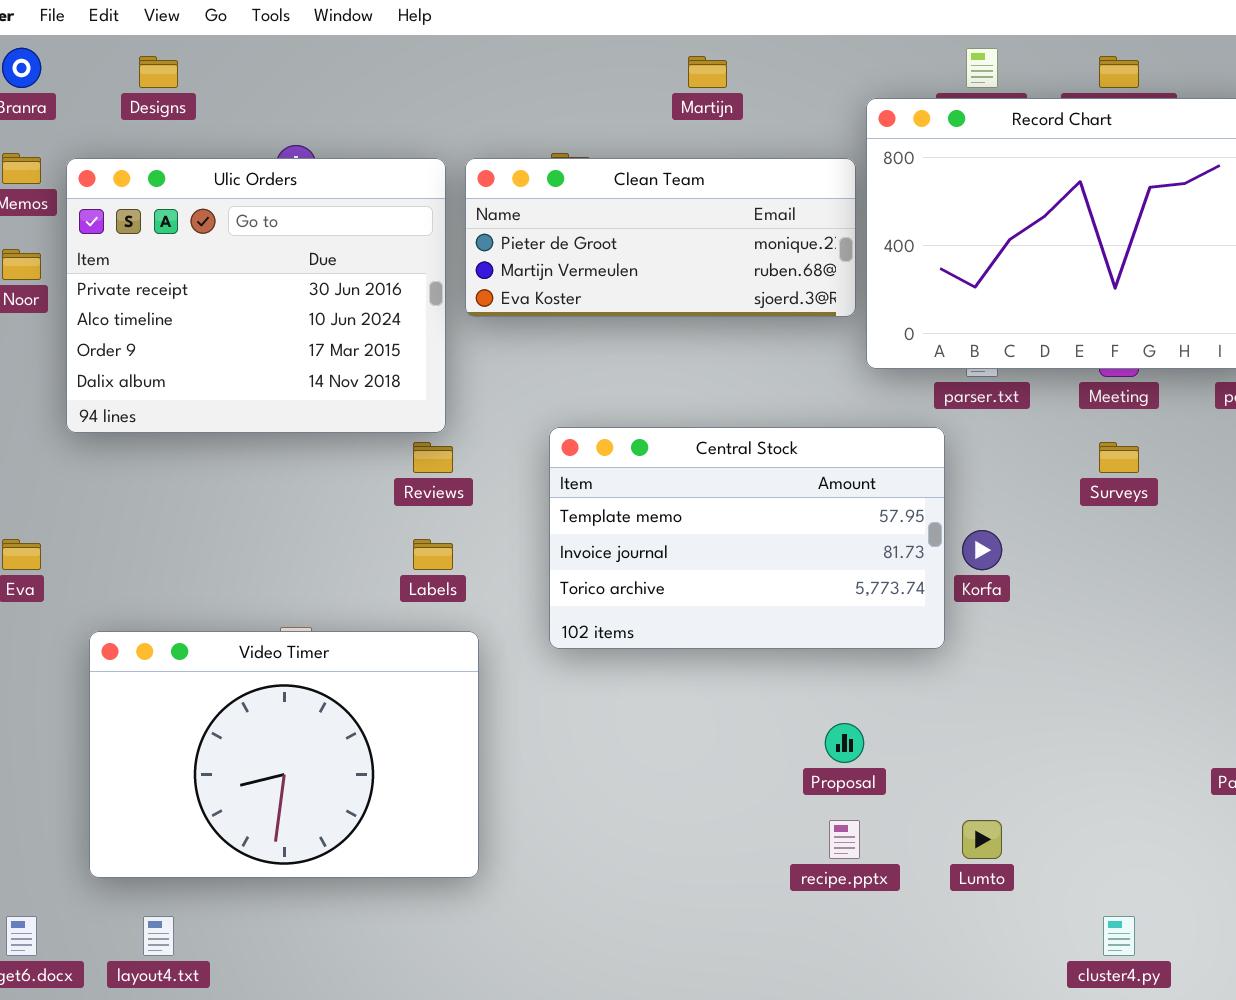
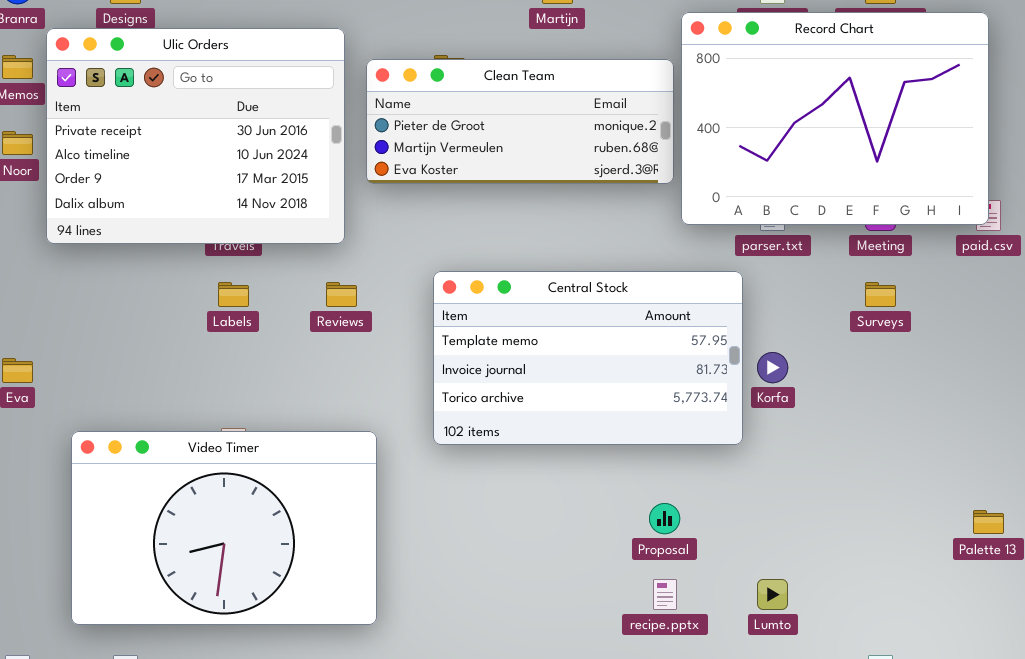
Ulic Orders: [66,158,446,433] -> [46,28,345,244], moved
Labels: [413,539,453,570] -> [218,282,249,307], moved

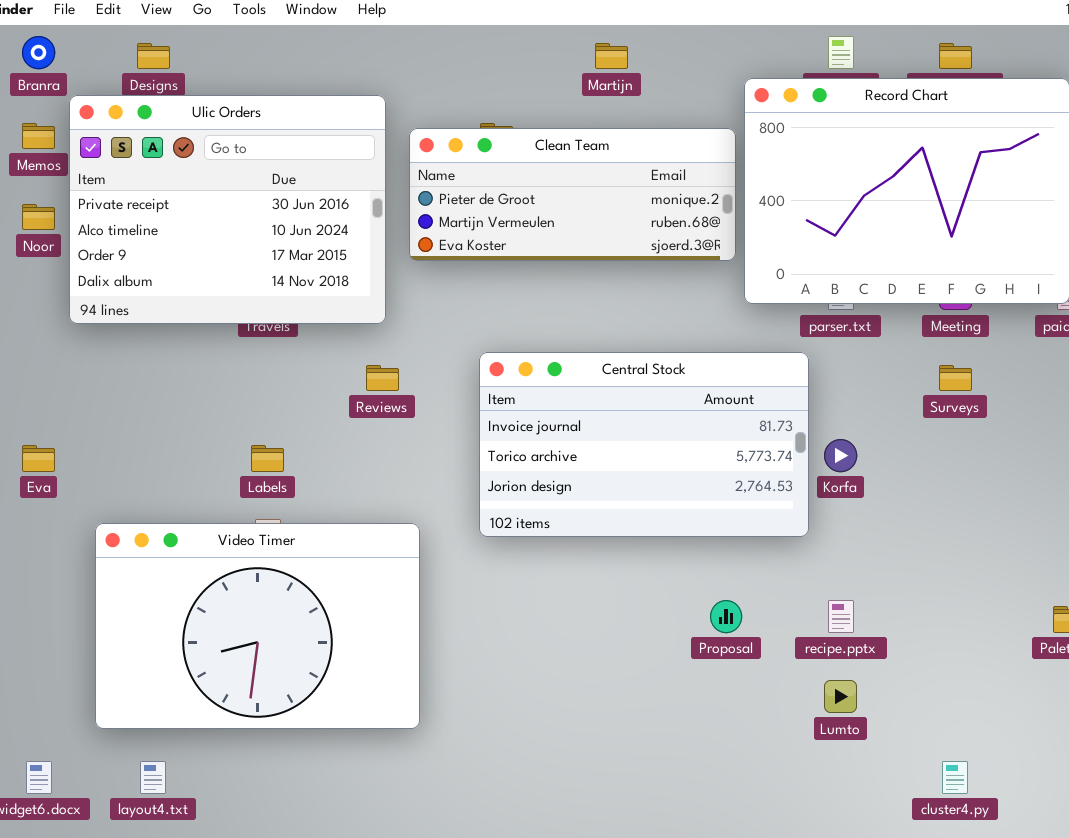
Central Stock: [433,271,743,445] -> [479,352,809,537], scrolled down 1 row
Labels: [218,282,249,307] -> [251,445,284,472], moved
recipe.pptx: [653,579,677,610] -> [828,600,854,633], moved

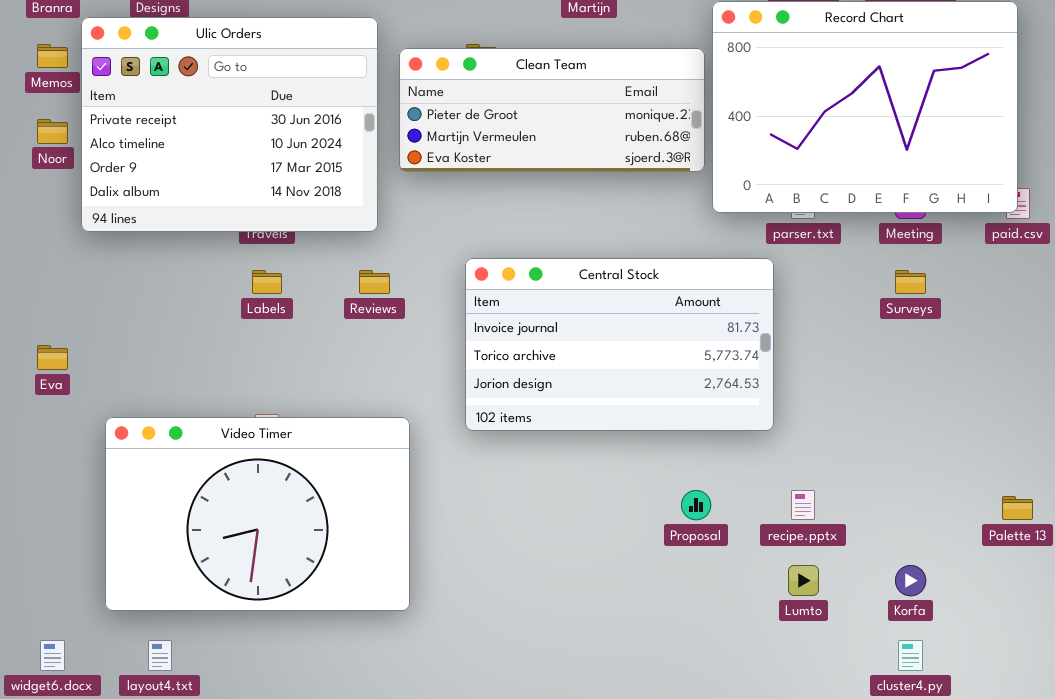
Korfa: [824,439,857,472] -> [895,565,926,596], moved
Labels: [251,445,284,472] -> [252,270,282,294], moved

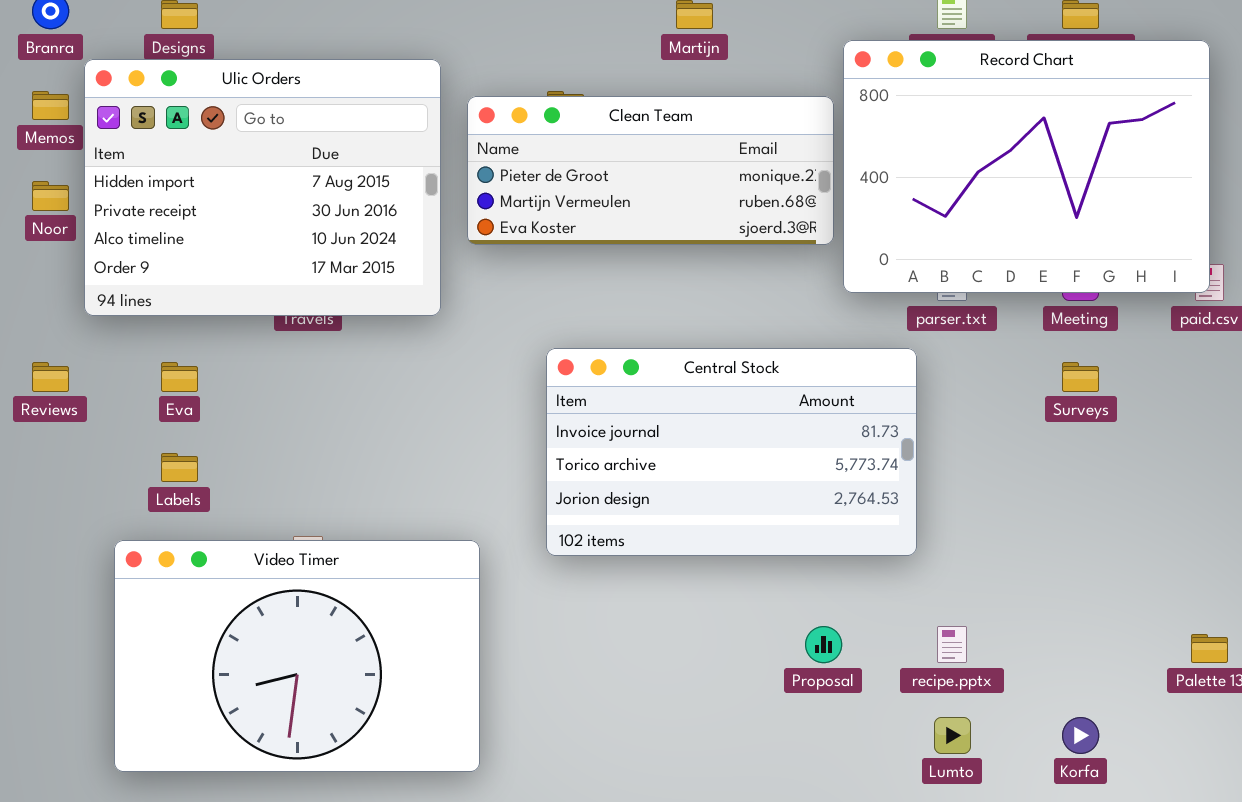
Ulic Orders: [81,17,378,232] -> [84,59,441,316], scrolled up 1 row
Labels: [252,270,282,294] -> [161,453,198,482], moved
Reviews: [359,270,390,294] -> [32,362,69,392], moved
Eva: [37,345,68,370] -> [161,362,198,392], moved

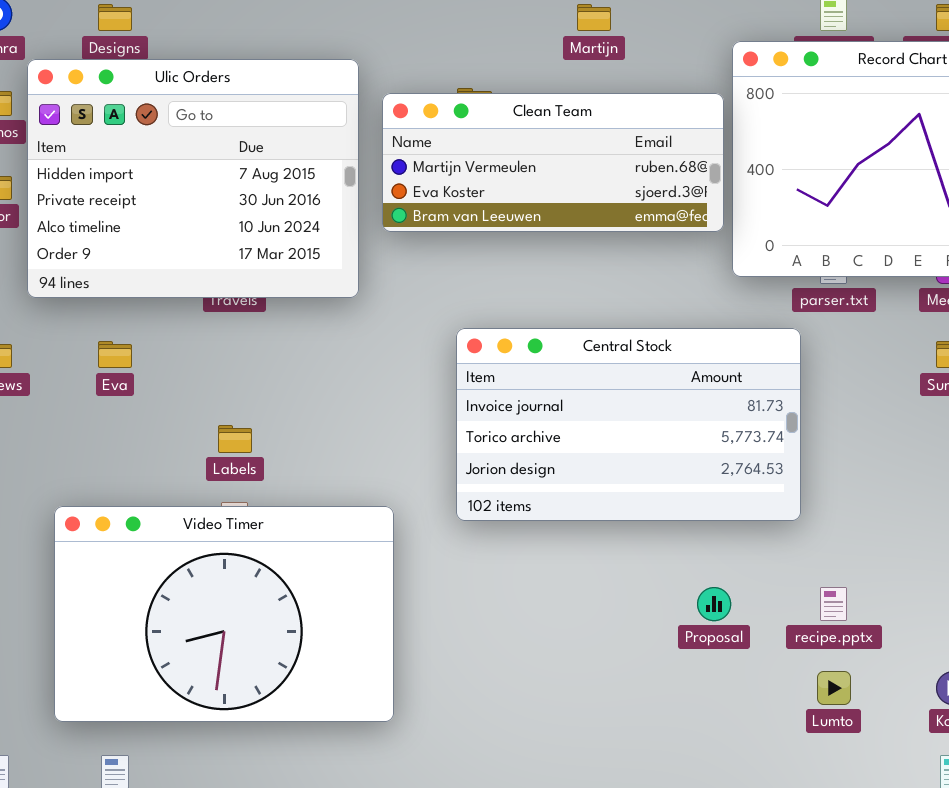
Clean Team: [467,96,834,245] -> [382,93,724,232], scrolled down 1 row
Labels: [161,453,198,482] -> [218,425,252,453], moved

